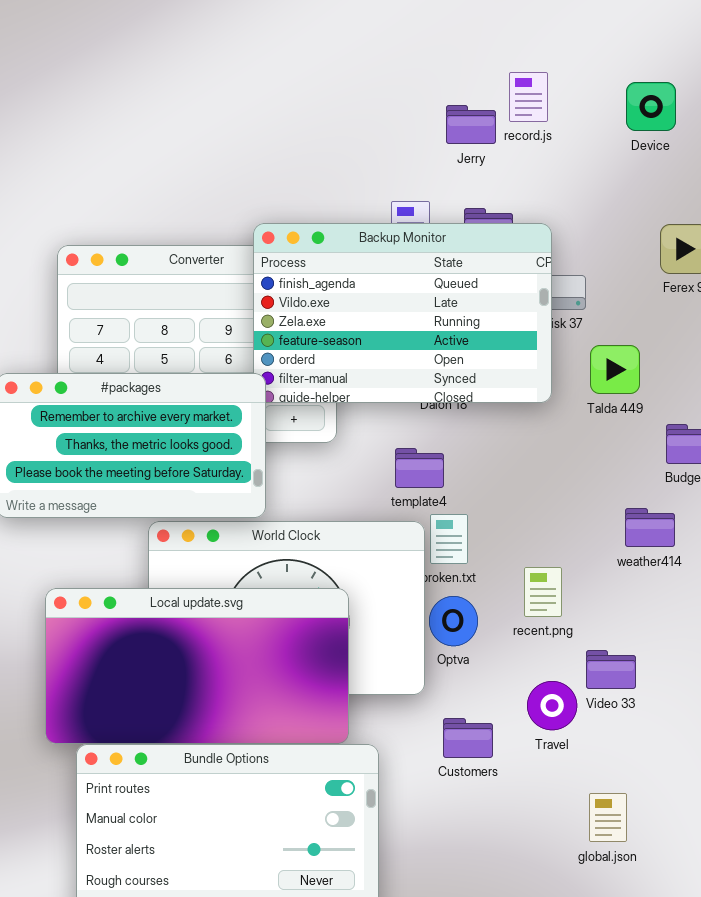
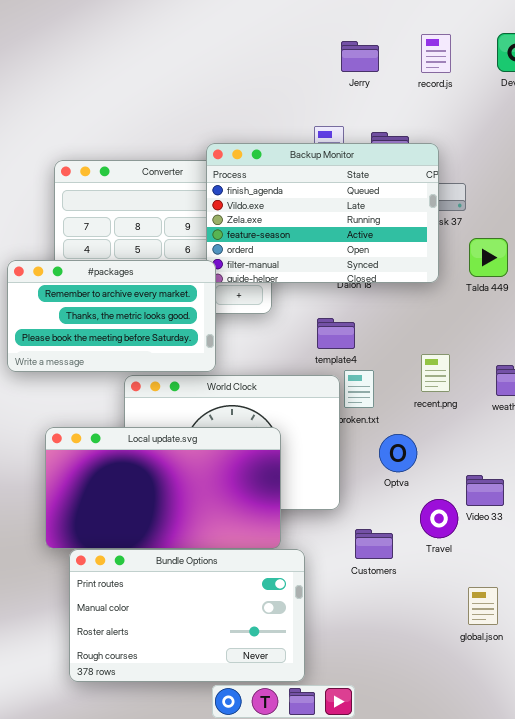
record.js: [509,72,548,122] -> [421,34,451,73], moved
Jerry: [446,105,496,144] -> [341,41,379,72], moved
recent.png: [524,567,562,617] -> [421,354,450,392], moved
Optva: [429,596,478,646] -> [379,434,417,472], moved

